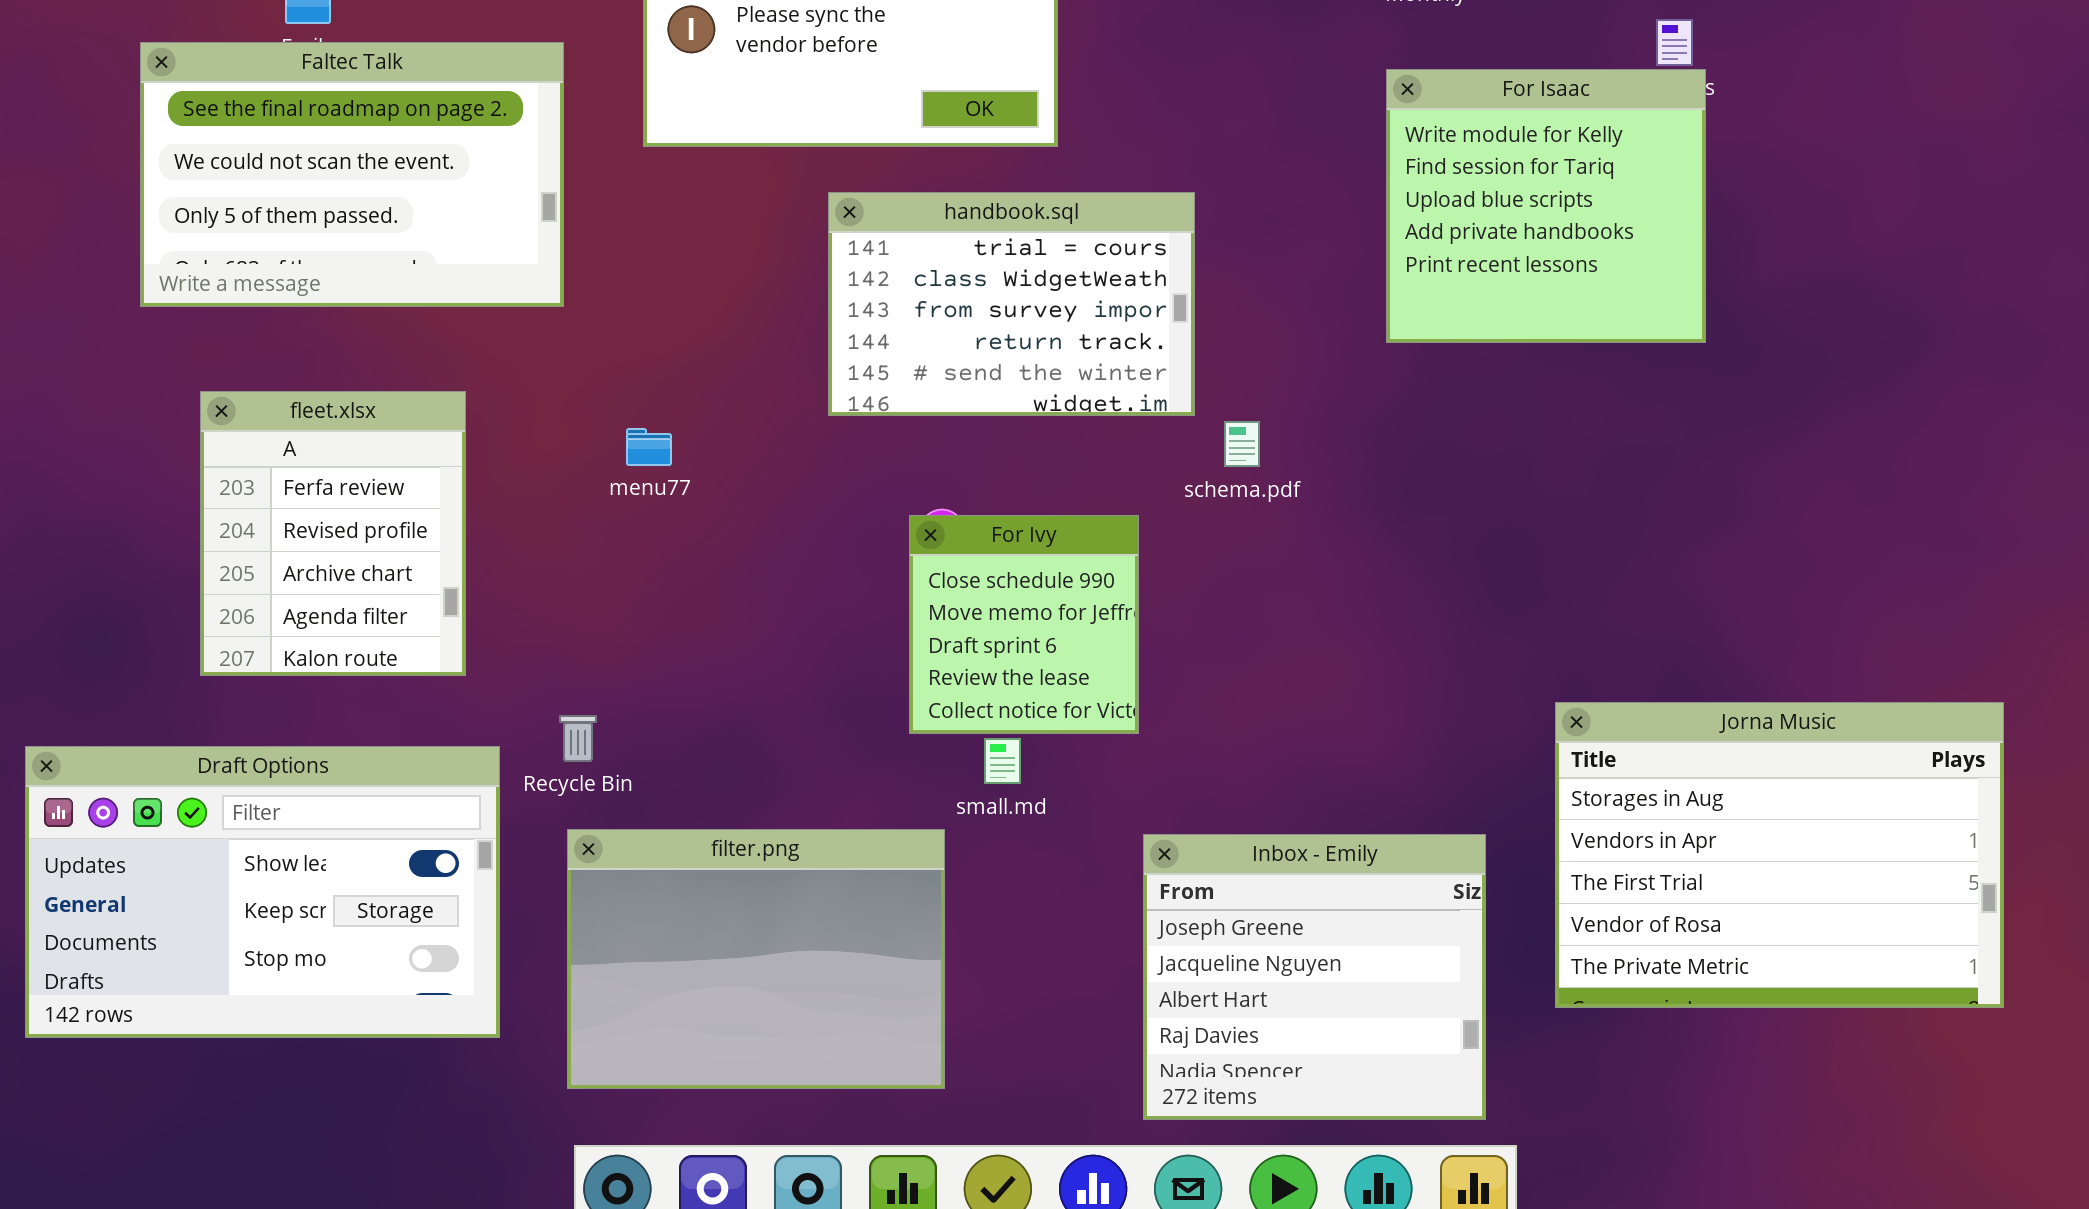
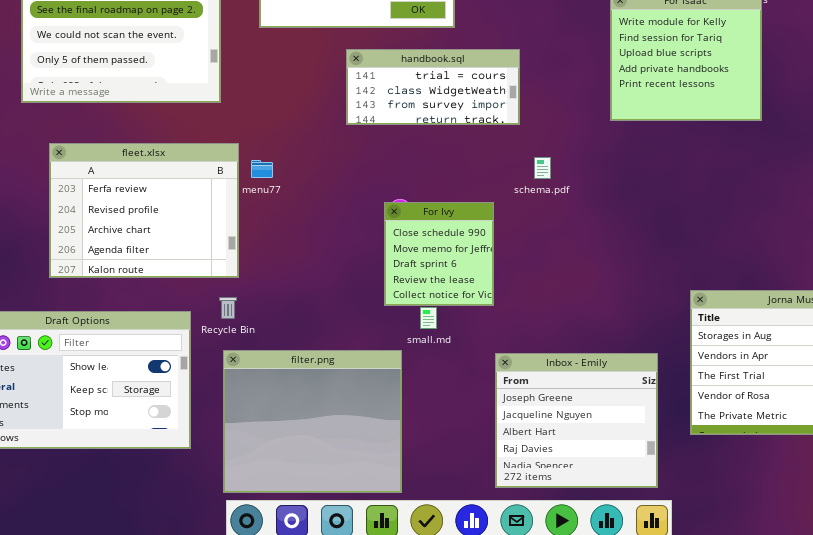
handbook.sql: [828,192,1195,416] -> [346,49,520,125], resized
fleet.xlsx: [200,391,466,676] -> [49,143,239,278], resized
filter.png: [567,829,945,1089] -> [223,350,402,493], resized

